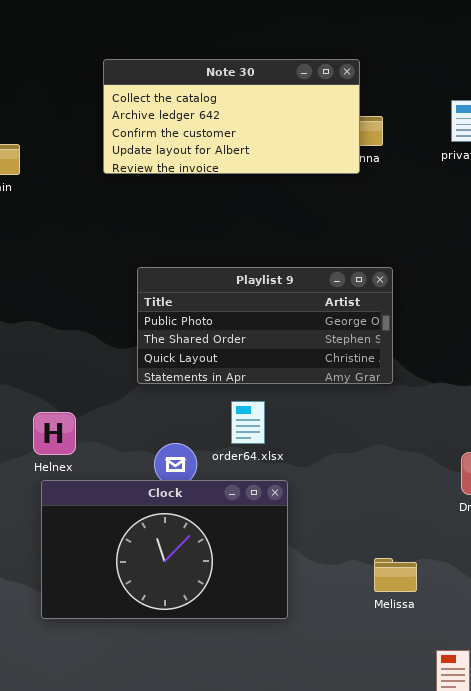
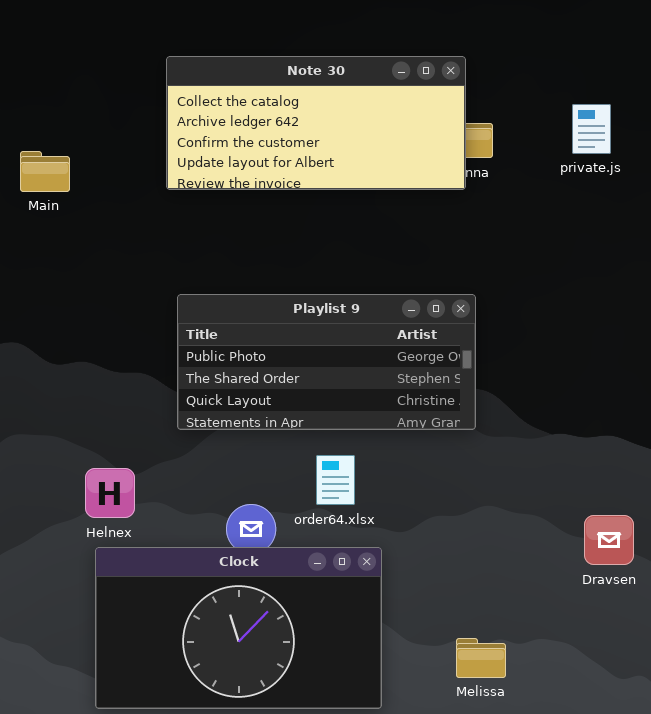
Playlist 9: [137,267,393,384] -> [177,294,476,430], moved
Melissa: [374,558,417,592] -> [456,638,506,678], moved

